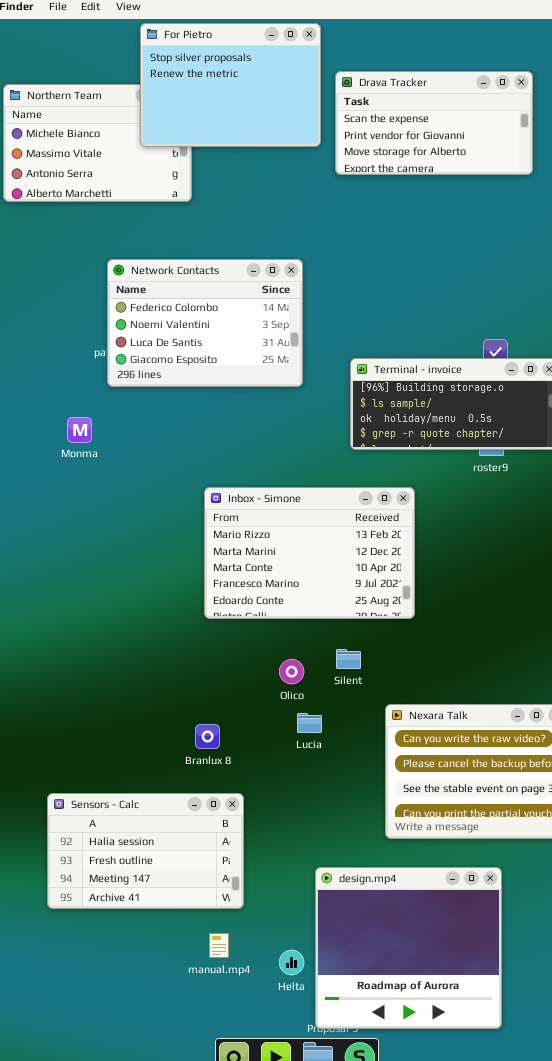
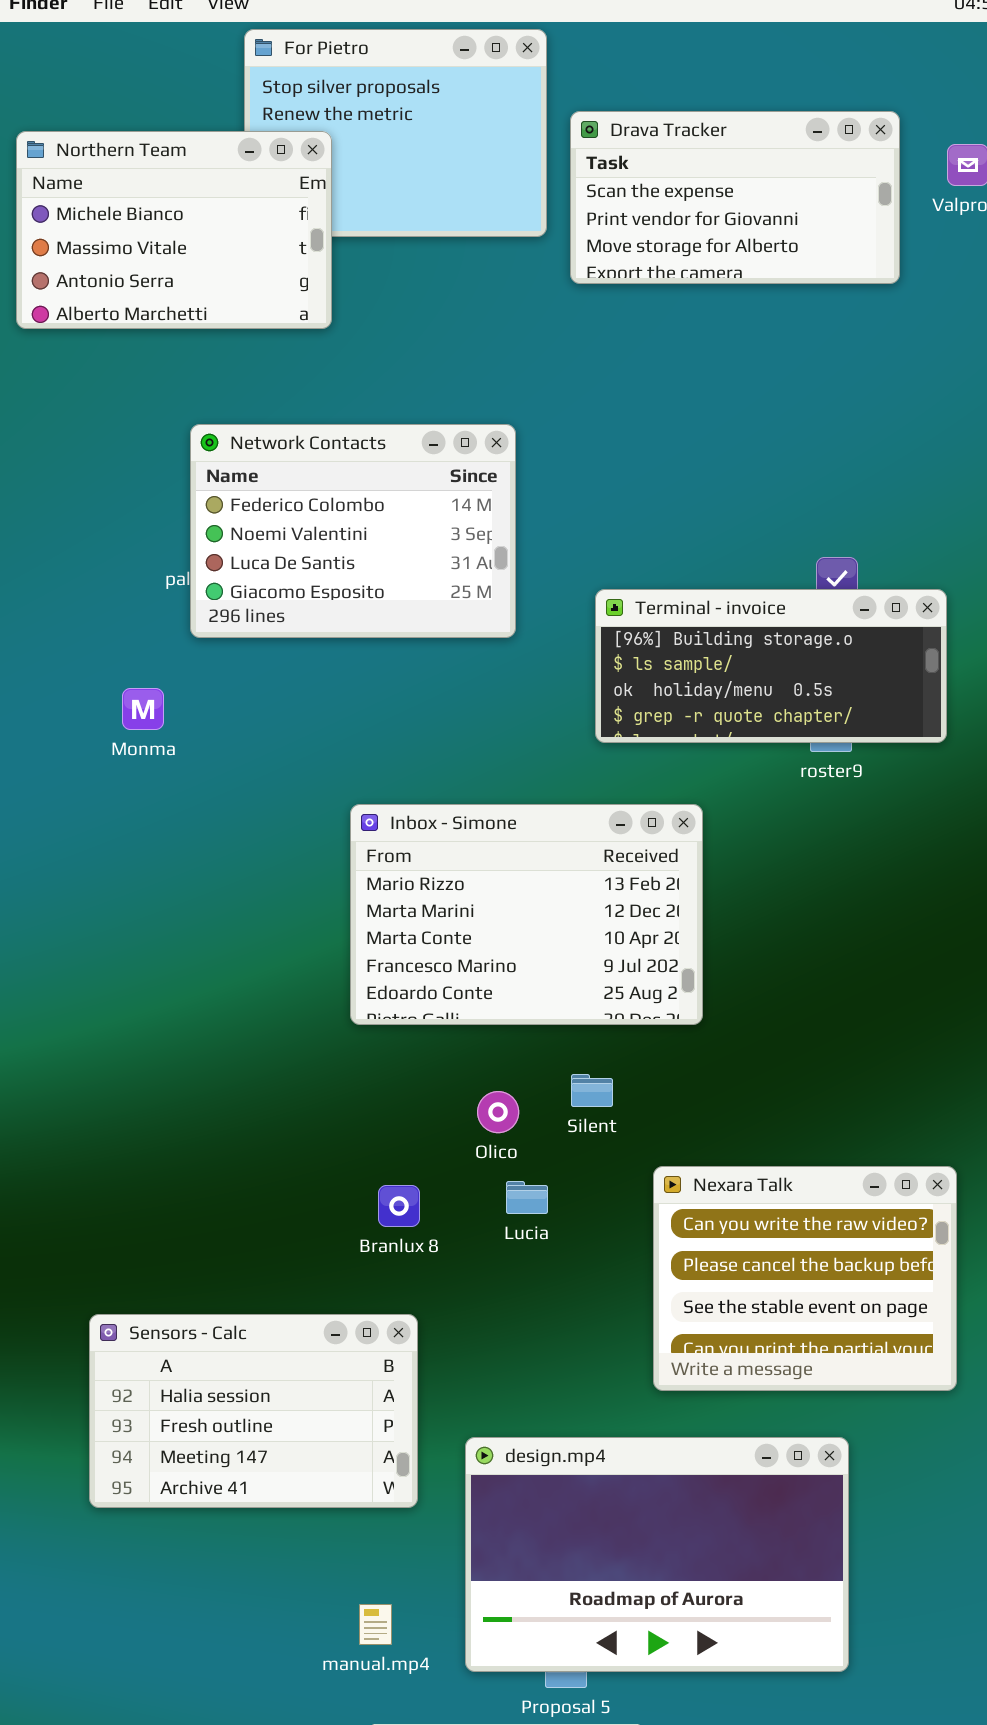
Northern Team: [3,84,192,202] -> [16,131,332,329], raised
Branlux 8: [195,724,220,749] -> [378,1185,420,1227], moved
design.mp4: [315,867,502,1029] -> [465,1437,849,1672], resized
manual.mp4: [209,933,229,958] -> [359,1604,392,1645], moved

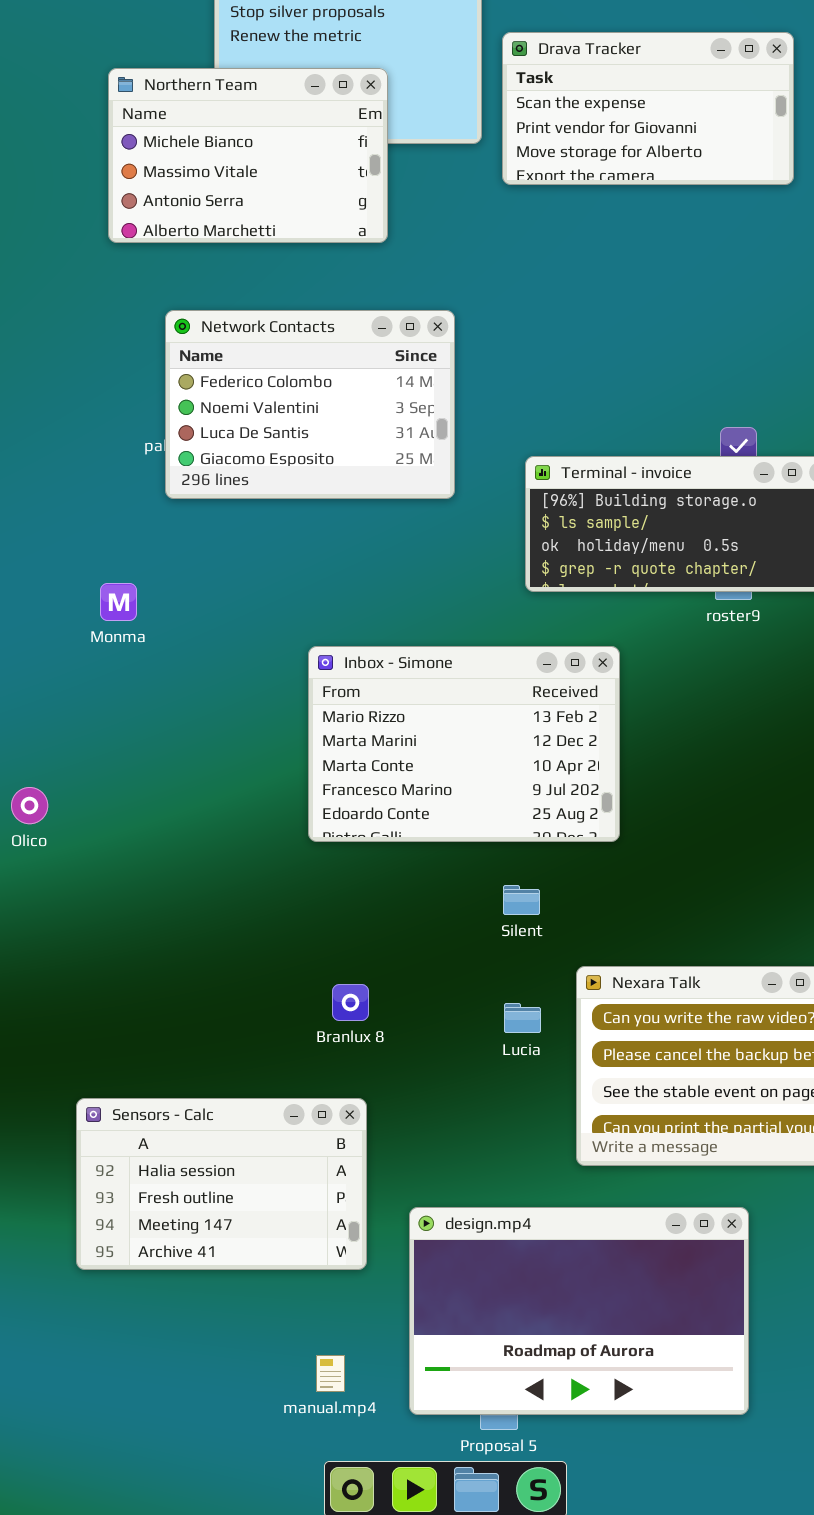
Northern Team: [16,131,332,329] -> [108,68,388,243], moved
Monma: [122,688,164,730] -> [100,583,137,621], moved
Olico: [477,1091,519,1133] -> [11,787,48,824], moved
Lucia: [506,1181,548,1214] -> [504,1003,541,1033], moved

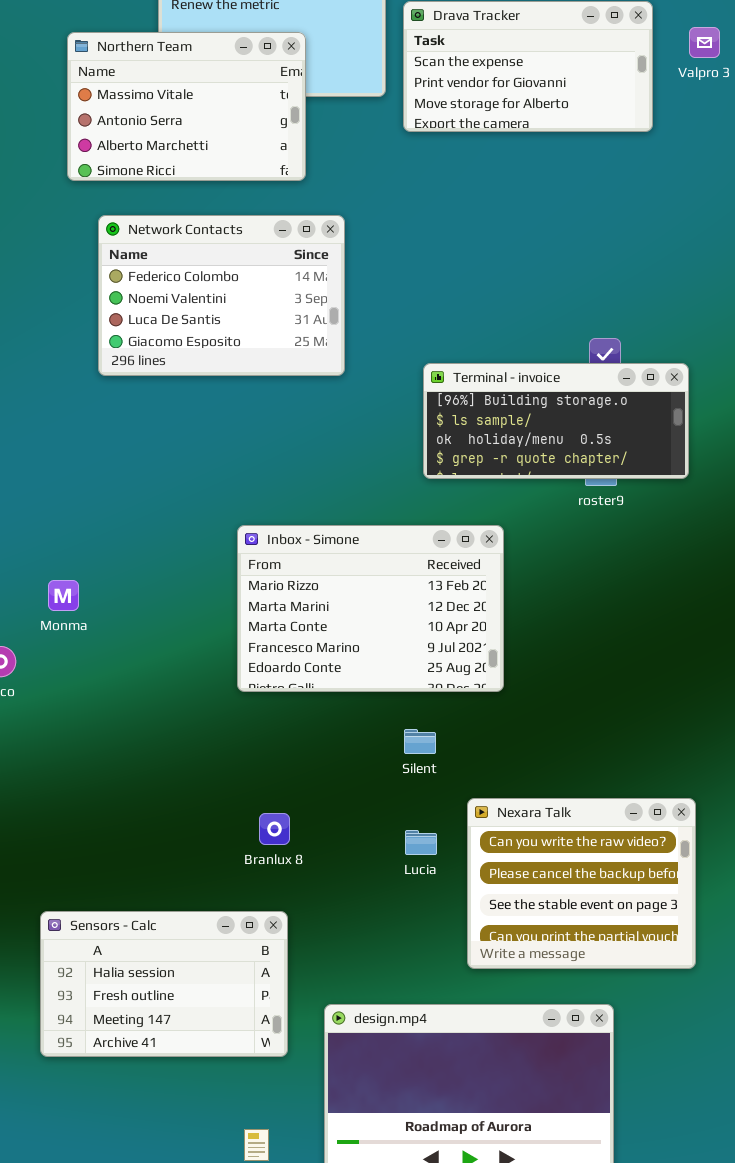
Northern Team: [108,68,388,243] -> [67,32,306,181], scrolled down 1 row
Network Contacts: [165,310,455,499] -> [98,215,345,376], moved
Monma: [100,583,137,621] -> [48,580,79,611], moved

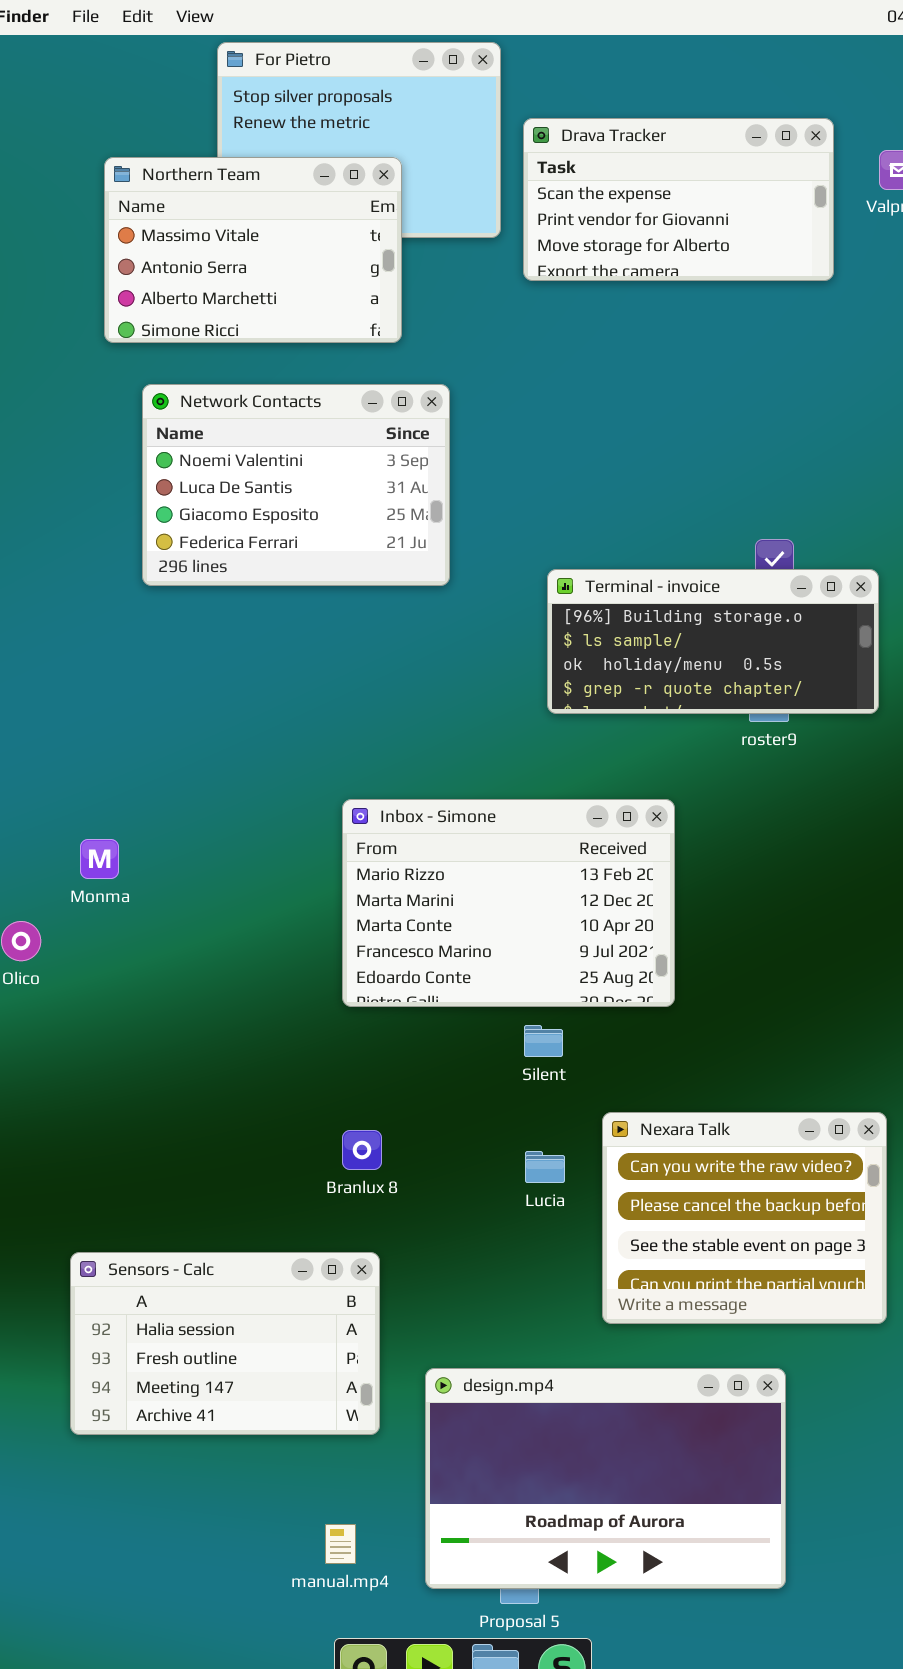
Network Contacts: [98,215,345,376] -> [142,384,450,586], scrolled down 1 row
Inbox - Simone: [237,525,504,692] -> [342,799,675,1007], moved

